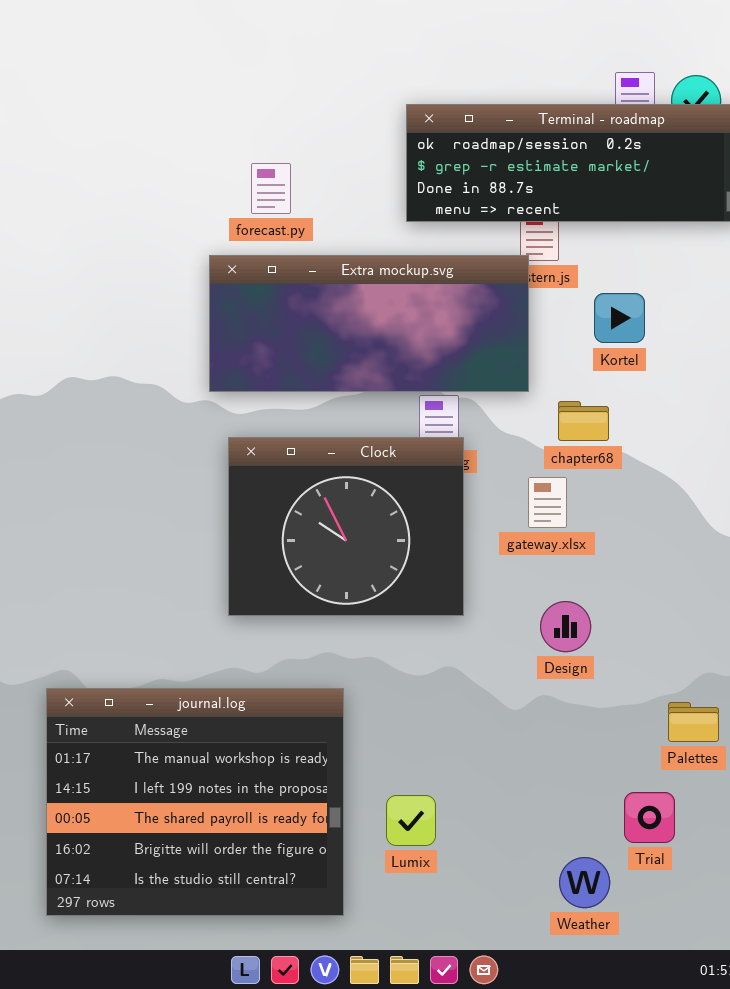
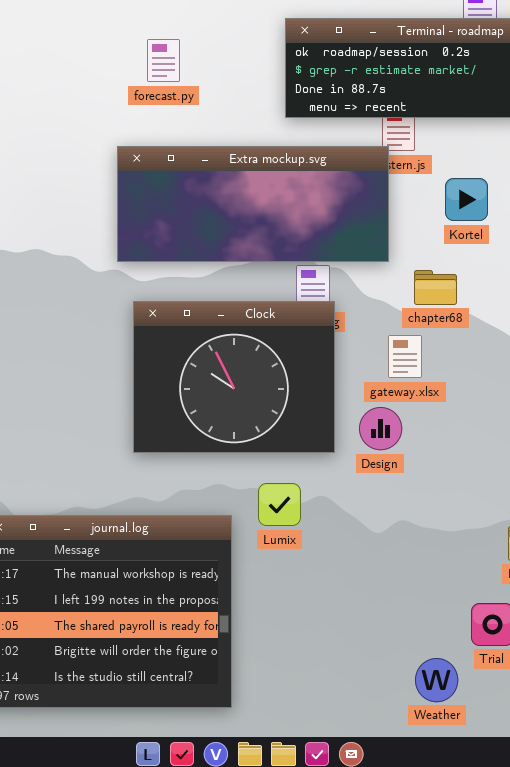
forecast.py: [251,163,291,214] -> [147,39,180,82], moved
Design: [540,601,591,652] -> [359,407,402,450], moved
Lumix: [386,795,436,846] -> [258,483,301,526], moved

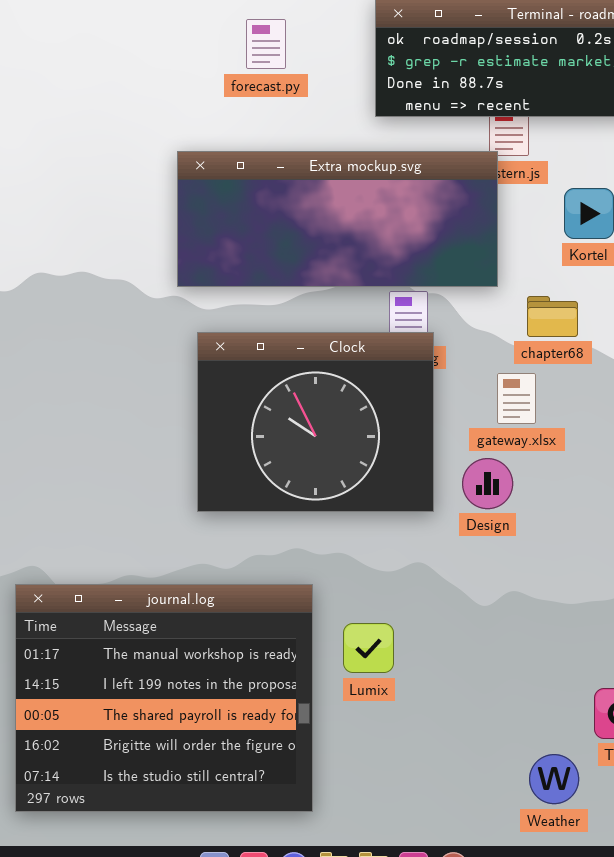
forecast.py: [147,39,180,82] -> [246,19,286,69], moved
Lumix: [258,483,301,526] -> [343,623,394,673], moved

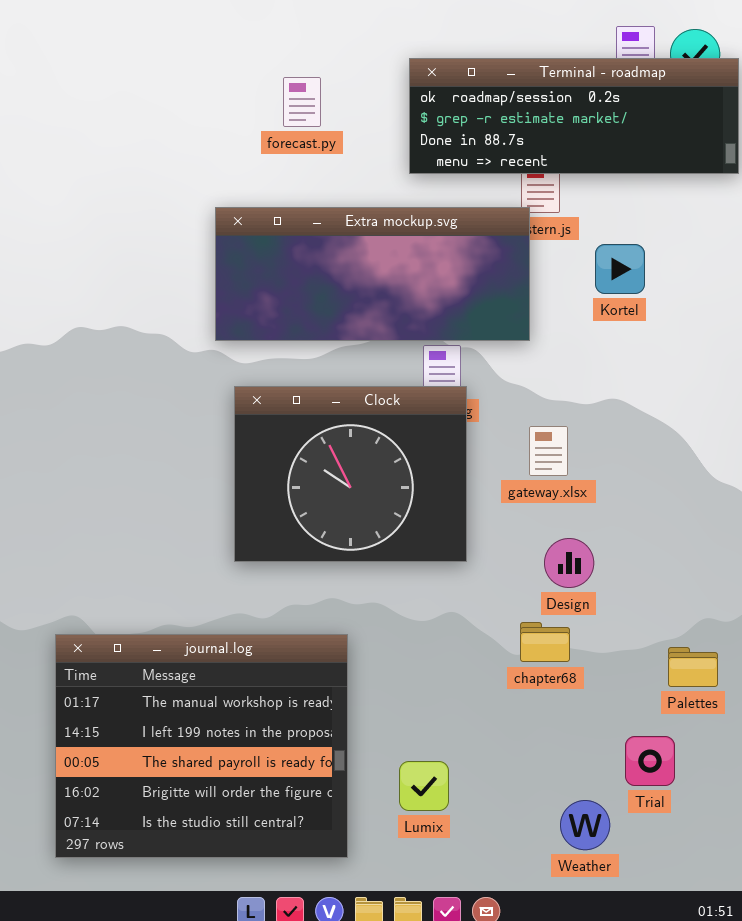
chapter68: [527,296,578,337] -> [520,622,570,662], moved
Design: [462,458,513,509] -> [544,538,594,588], moved
Lumix: [343,623,394,673] -> [399,761,449,811], moved

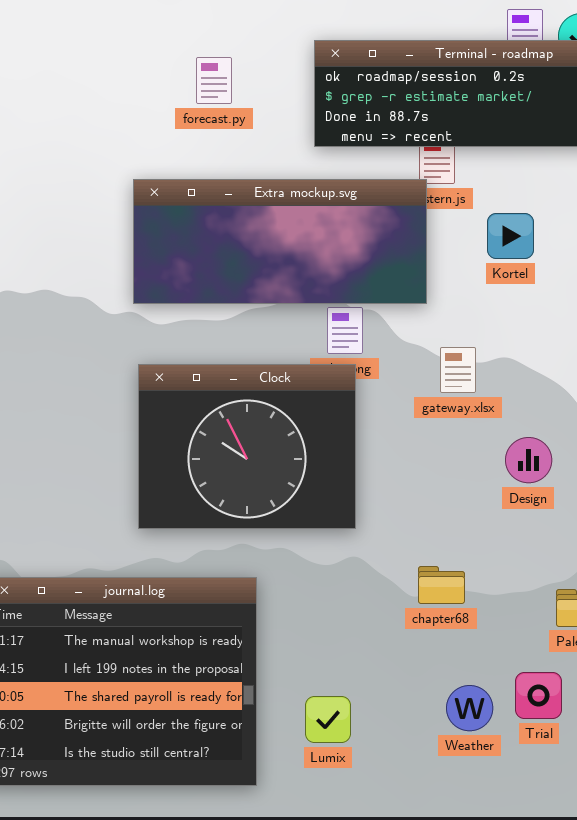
Clock: [234,386,467,562] -> [138,364,356,529], moved
gateway.xlsx: [529,426,568,476] -> [440,347,476,393], moved
Design: [544,538,594,588] -> [505,437,552,483], moved
Weather: [560,800,610,850] -> [446,685,493,731], moved

